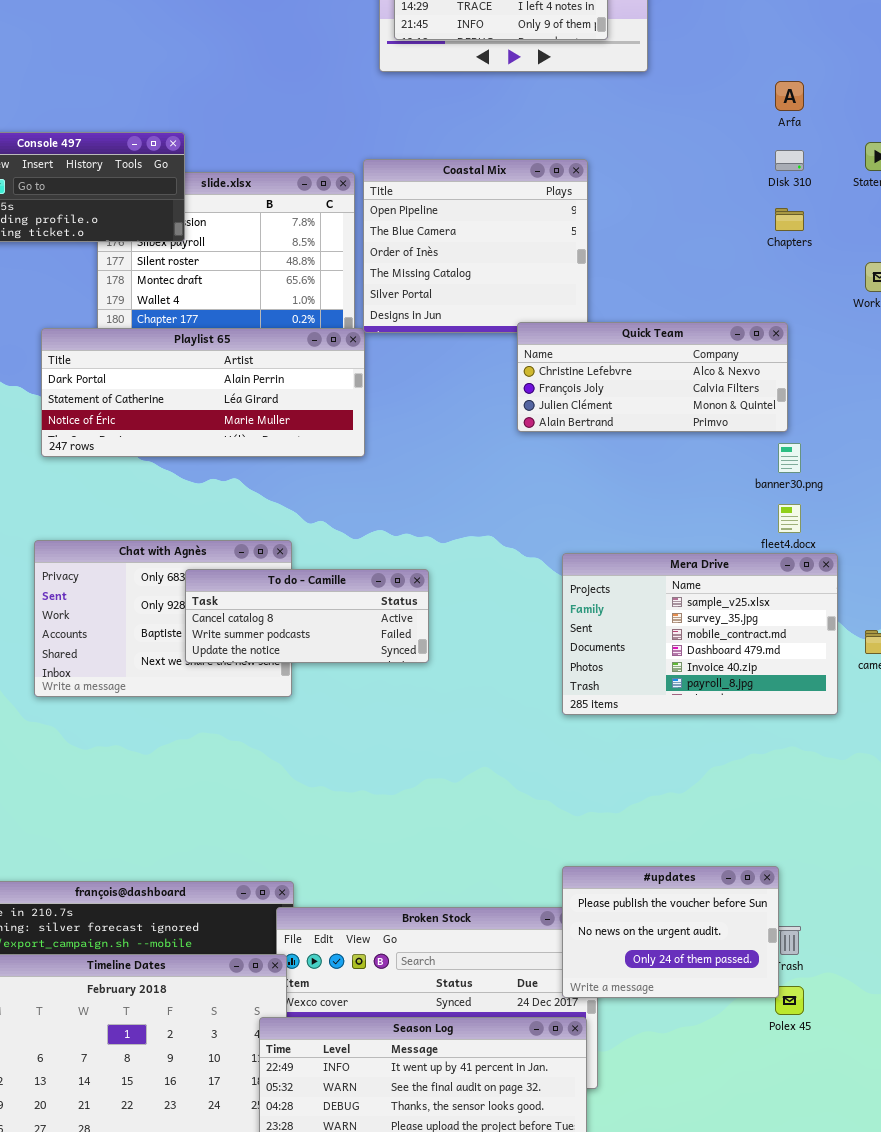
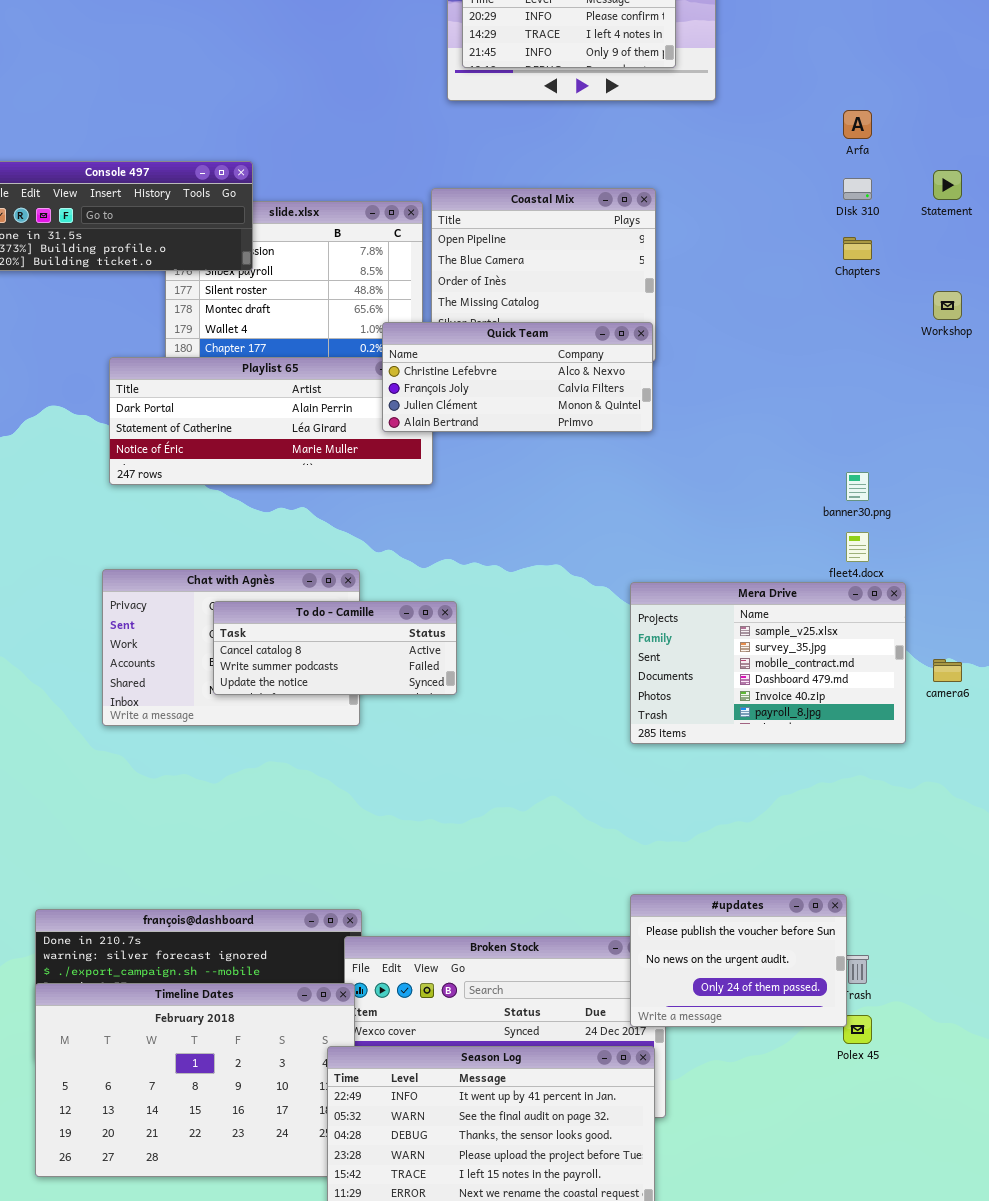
Quick Team: [517,322,788,432] -> [382,322,653,432], moved
To do - Camille: [185,569,429,663] -> [213,601,457,695], moved

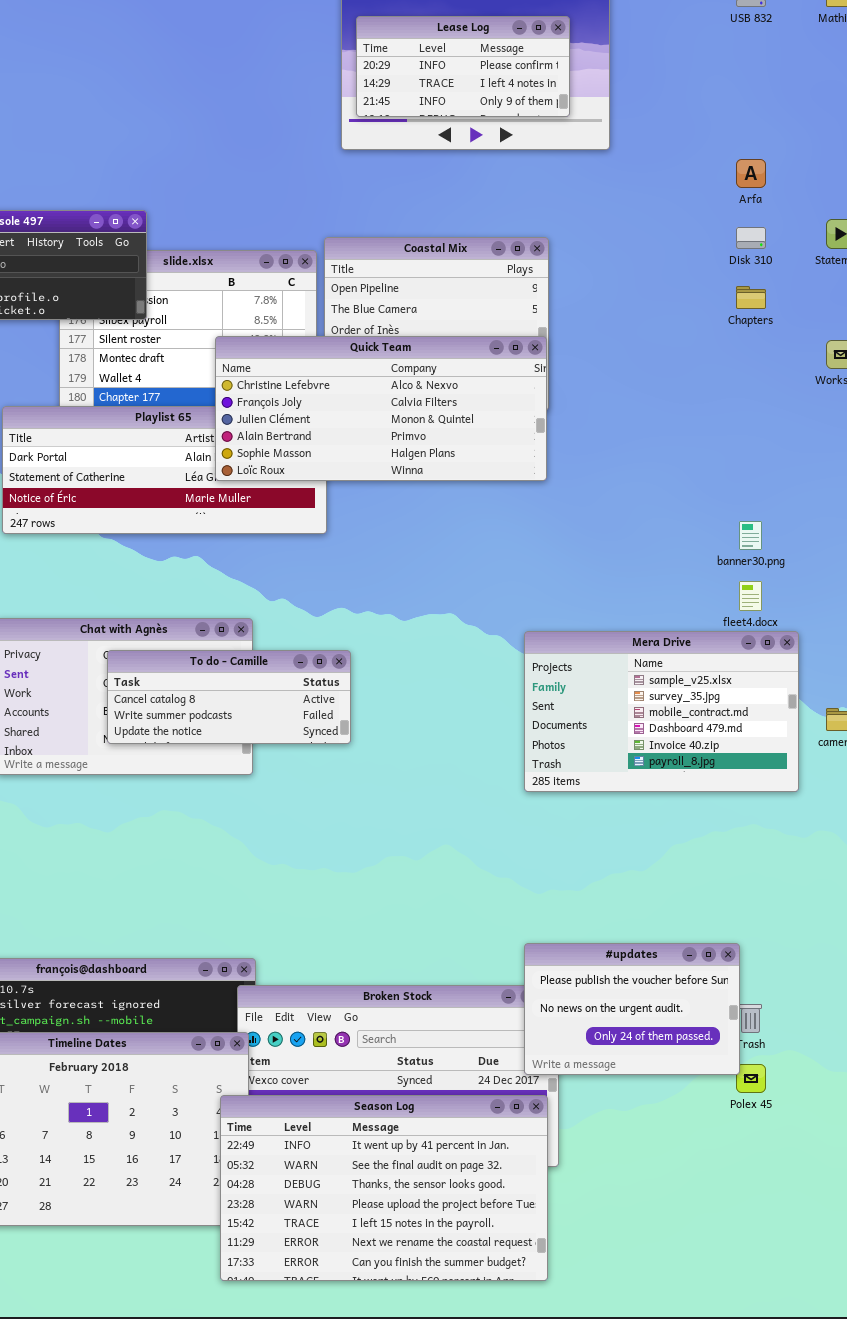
Quick Team: [382,322,653,432] -> [215,336,547,481], resized

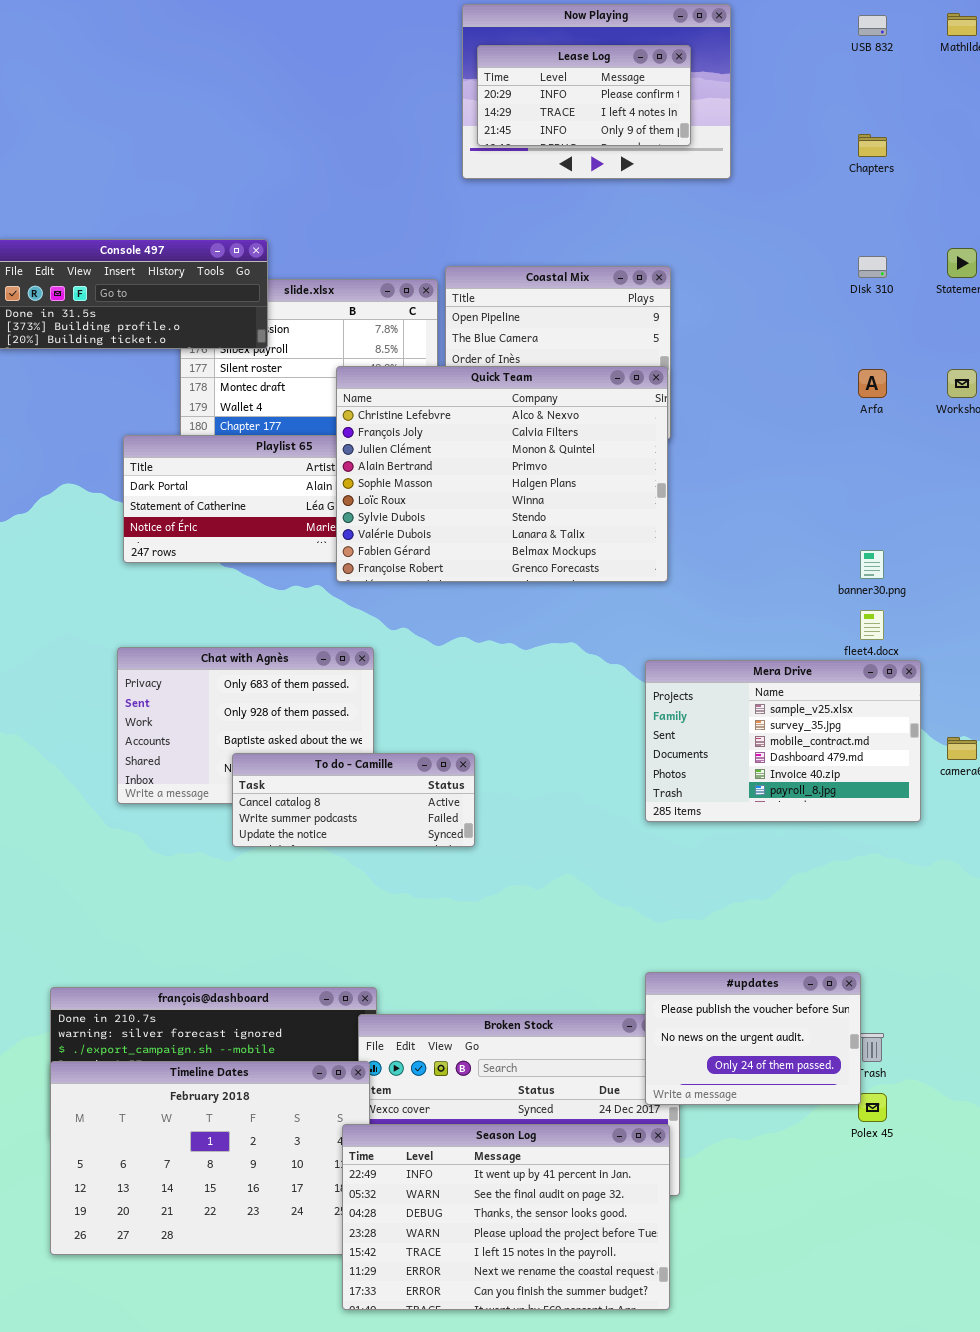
Arfa: [736,159,766,188] -> [858,369,887,398], moved
Chapters: [736,286,766,309] -> [858,134,887,157], moved
Quick Team: [215,336,547,481] -> [336,366,668,582], resized
To do - Camille: [107,650,351,744] -> [232,753,475,847], moved

